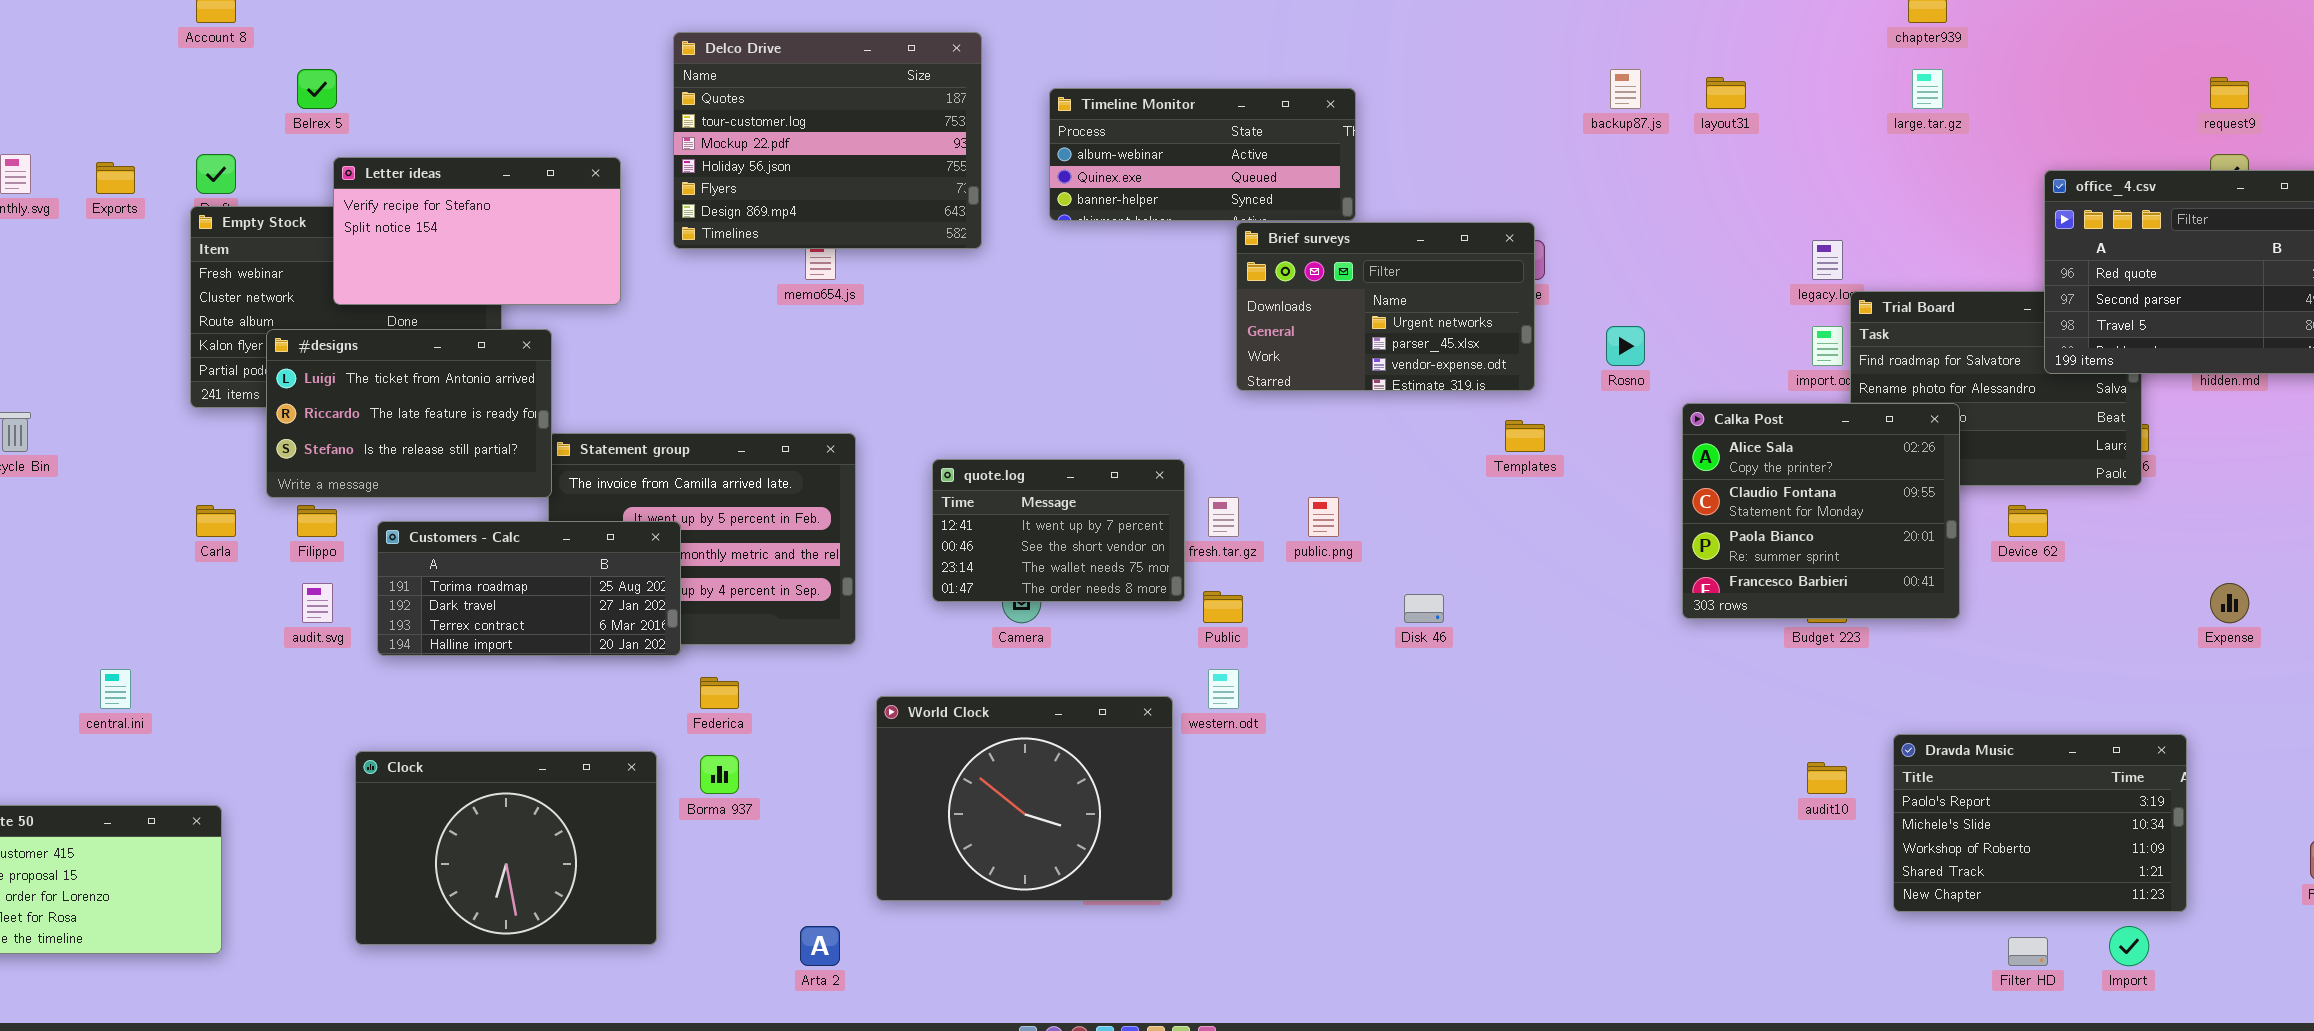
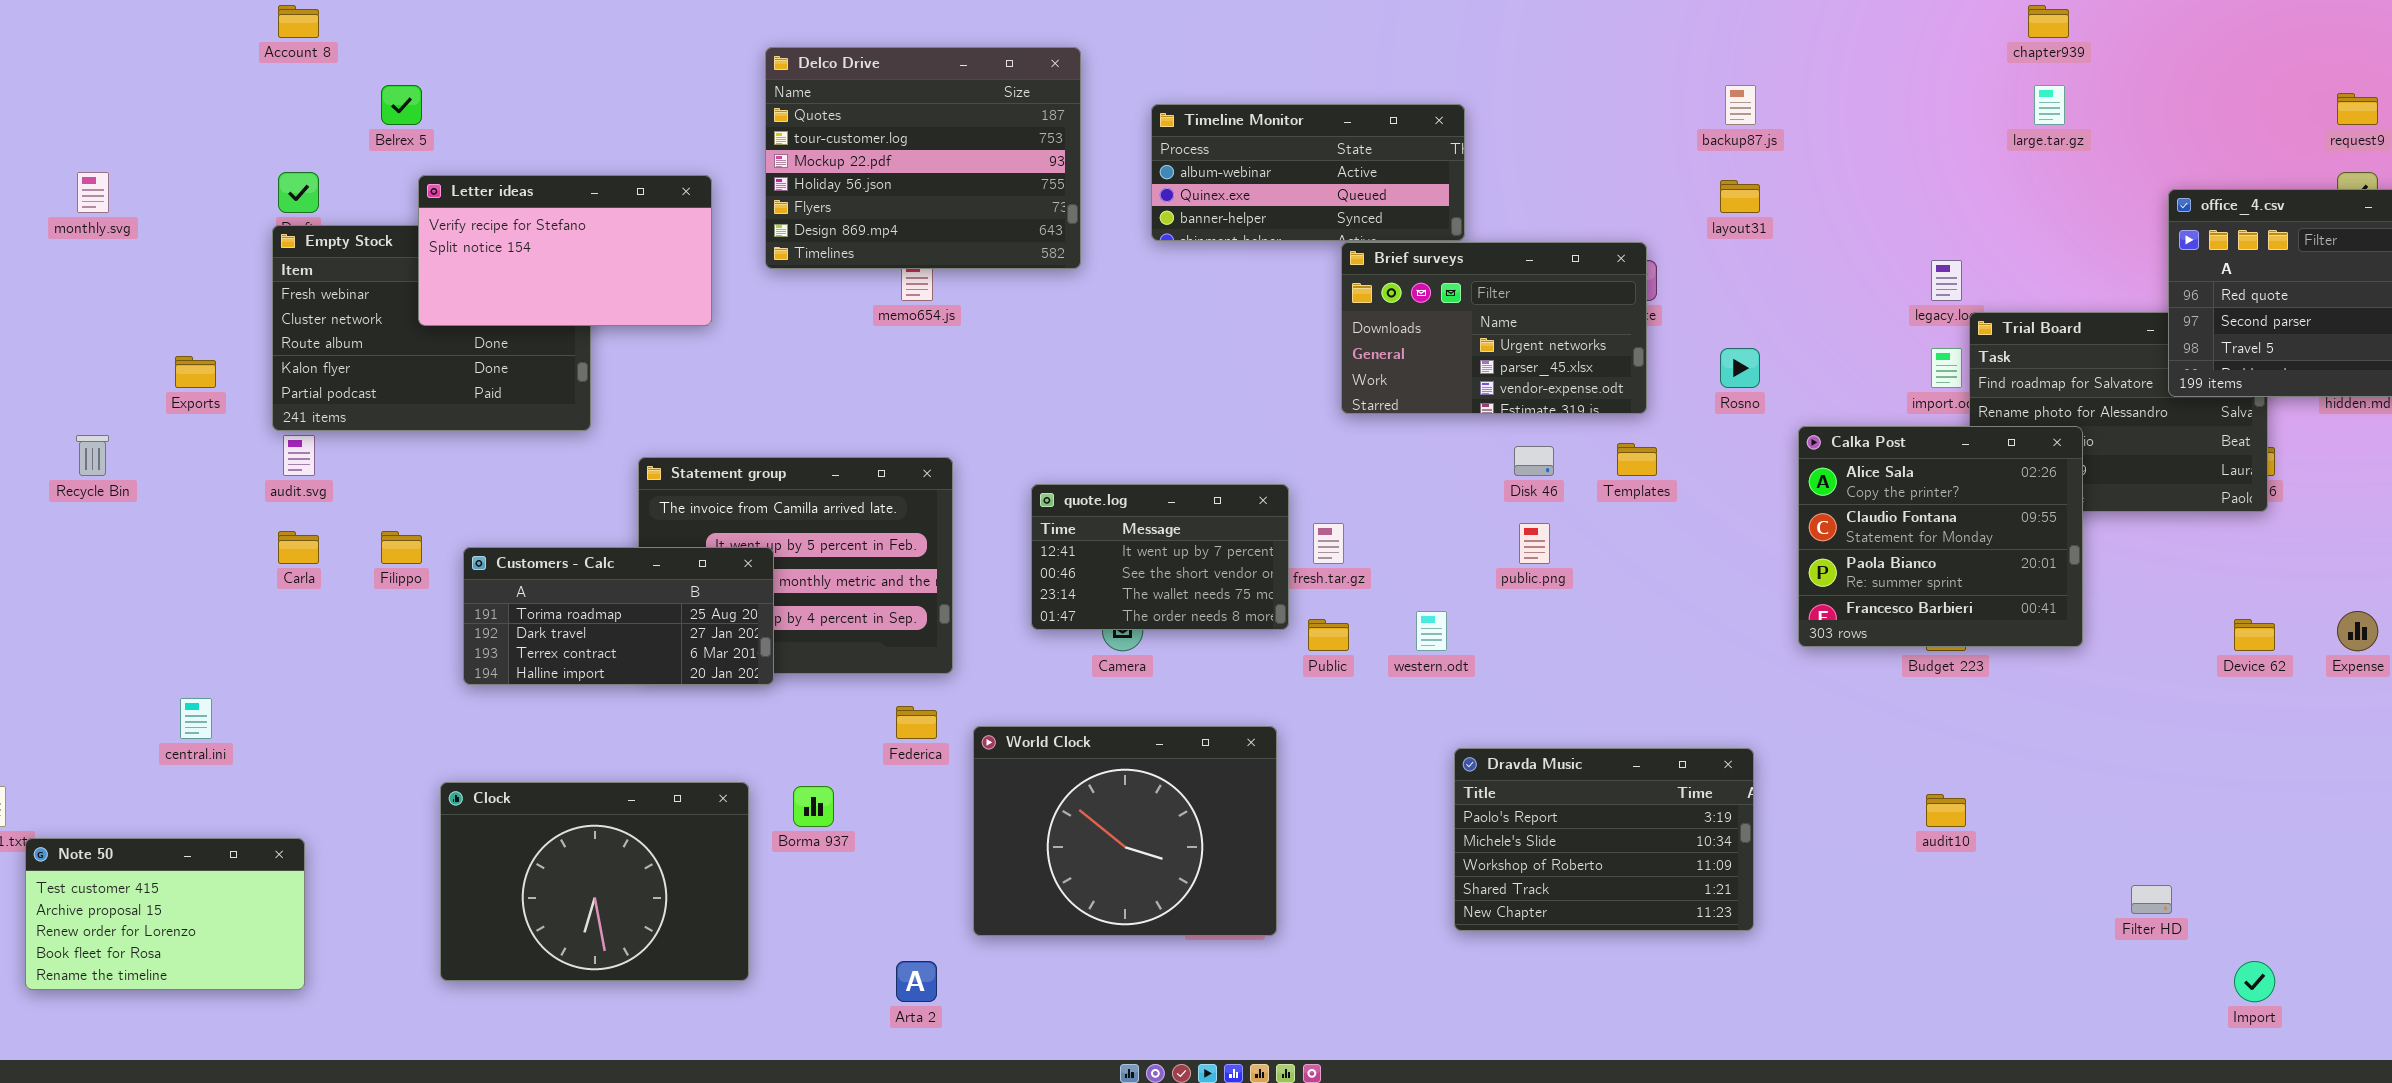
layout31: [1706,77,1746,109] -> [1720,180,1760,213], moved
Exports: [96,162,135,194] -> [175,356,216,388], moved
#designs: [266,329,552,498] -> none, closed
public.png: [1308,497,1339,537] -> [1519,523,1550,564], moved
Device 62: [2008,505,2048,537] -> [2234,619,2275,651], moved
audit.svg: [302,583,333,623] -> [283,435,315,476], moved
Disk 46: [1404,594,1444,623] -> [1514,446,1554,476], moved
western.odt: [1208,669,1239,709] -> [1416,611,1447,651], moved
Federica: [700,677,739,709] -> [896,706,937,739], moved
Dravda Music: [1893,734,2187,912] -> [1454,748,1754,931], moved
Filter HD: [2008,937,2048,966] -> [2131,885,2172,914], moved

